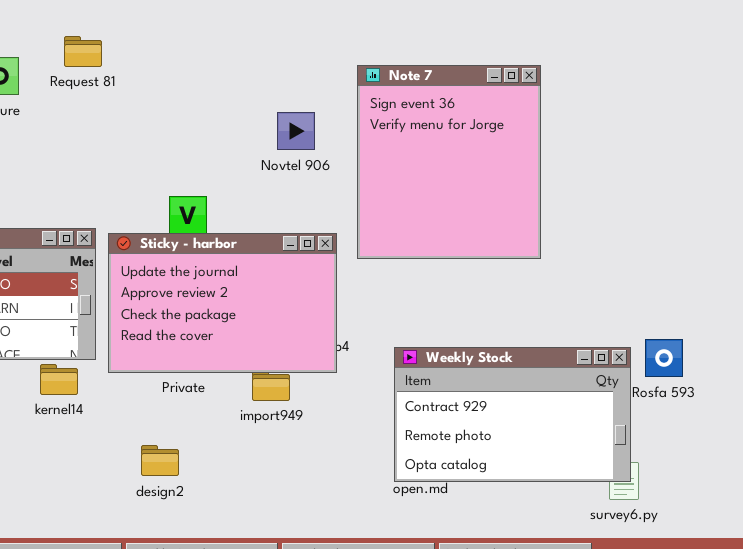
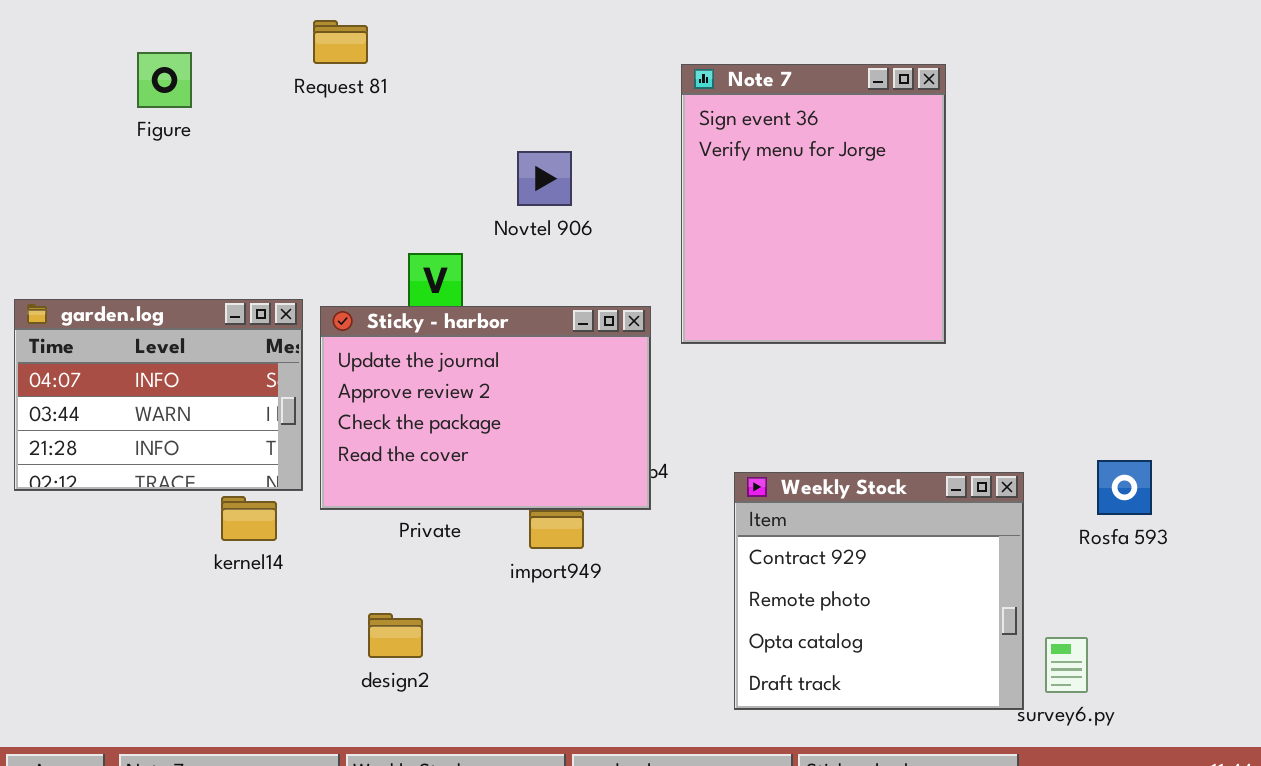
Request 81: [64,36,102,67] -> [313,20,368,64], moved
Novtel 906: [277,112,315,150] -> [517,151,572,206], moved
Weekly Stock: [394,347,631,482] -> [734,472,1024,710], resized

